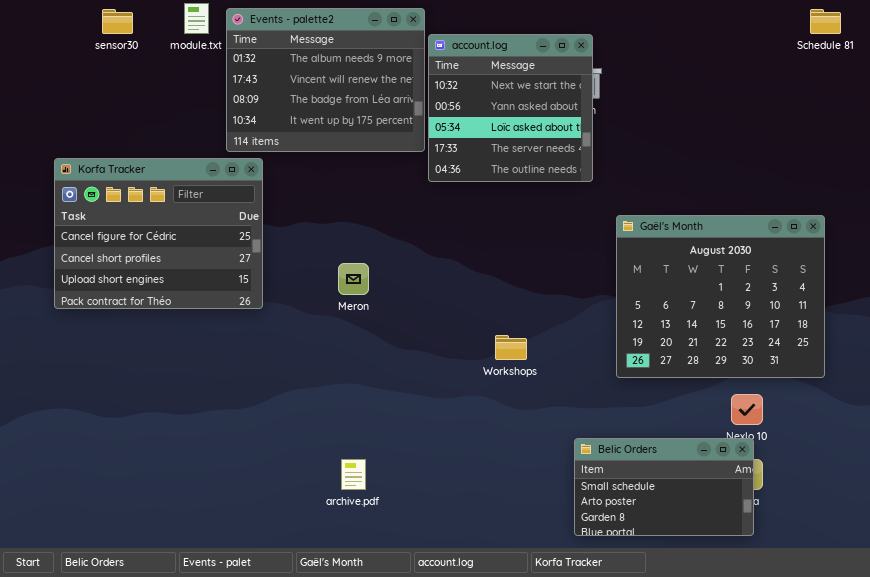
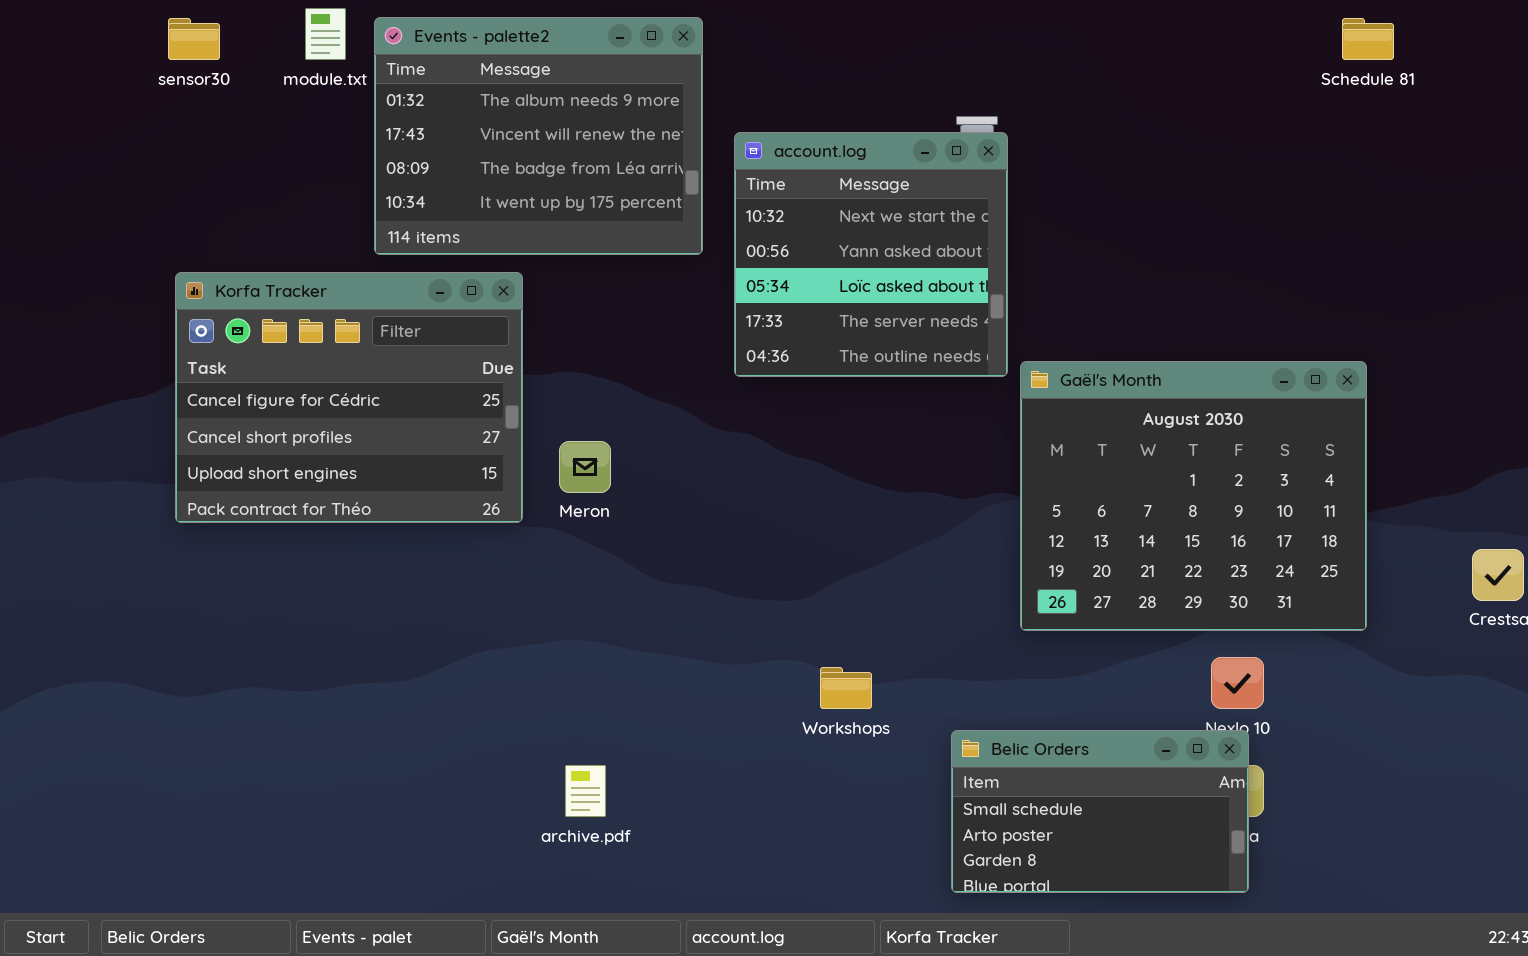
account.log: [428,34,593,182] -> [734,132,1008,377], moved
Korfa Tracker: [54,158,263,309] -> [175,272,523,523], moved
Workshops: [495,335,527,360] -> [820,667,872,709], moved

